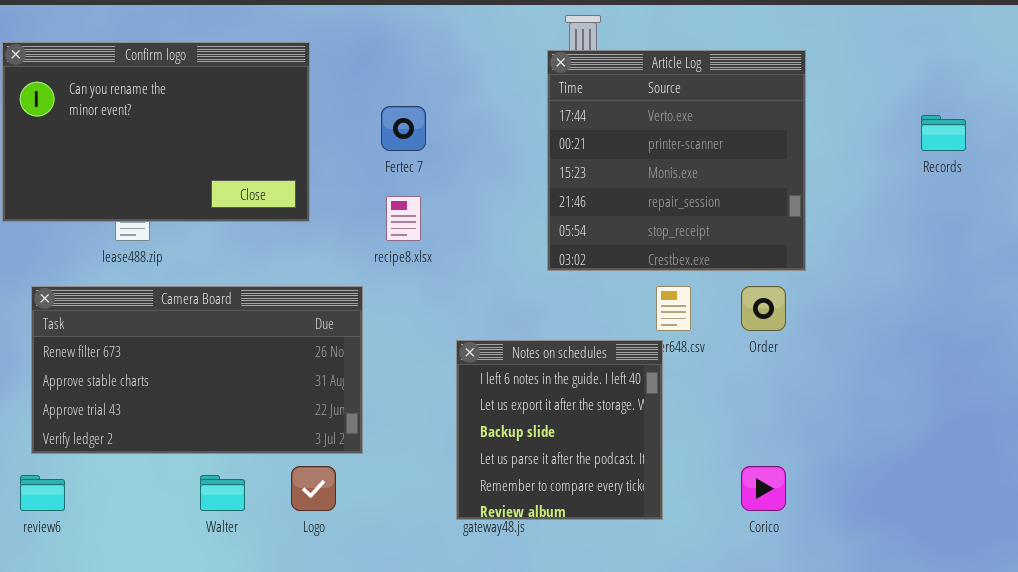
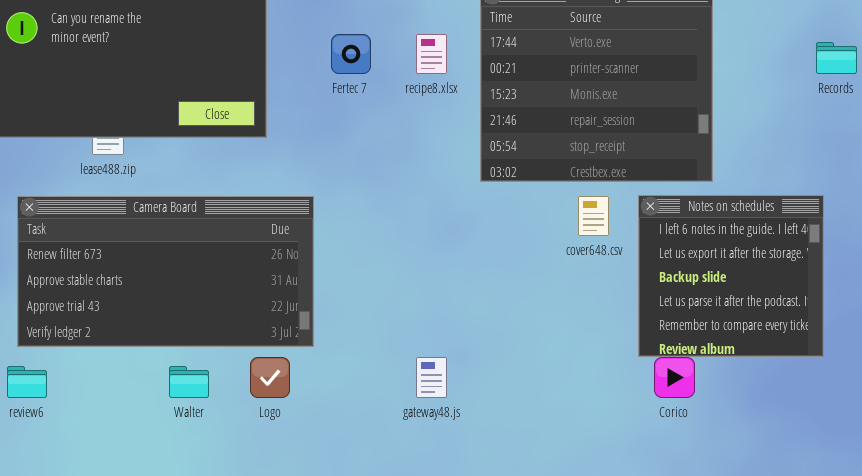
recipe8.xlsx: [386,196,421,241] -> [416,34,447,74], moved
Notes on schedules: [456,340,663,520] -> [638,195,824,357], moved

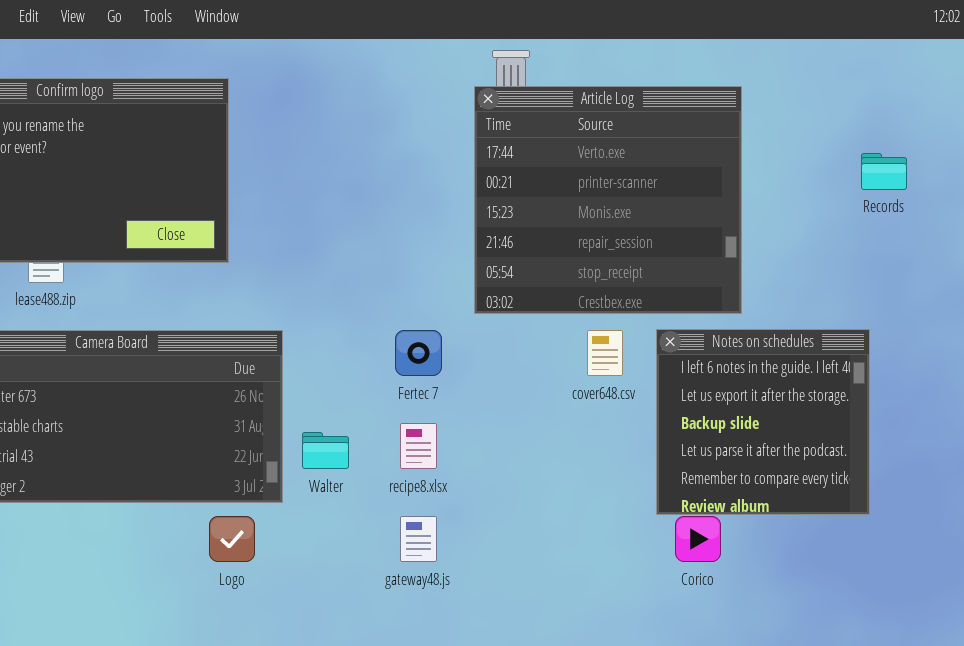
Fertec 7: [331,34,371,74] -> [395,330,442,376], moved
recipe8.xlsx: [416,34,447,74] -> [400,423,437,469], moved
Walter: [169,366,209,398] -> [302,432,349,469], moved

